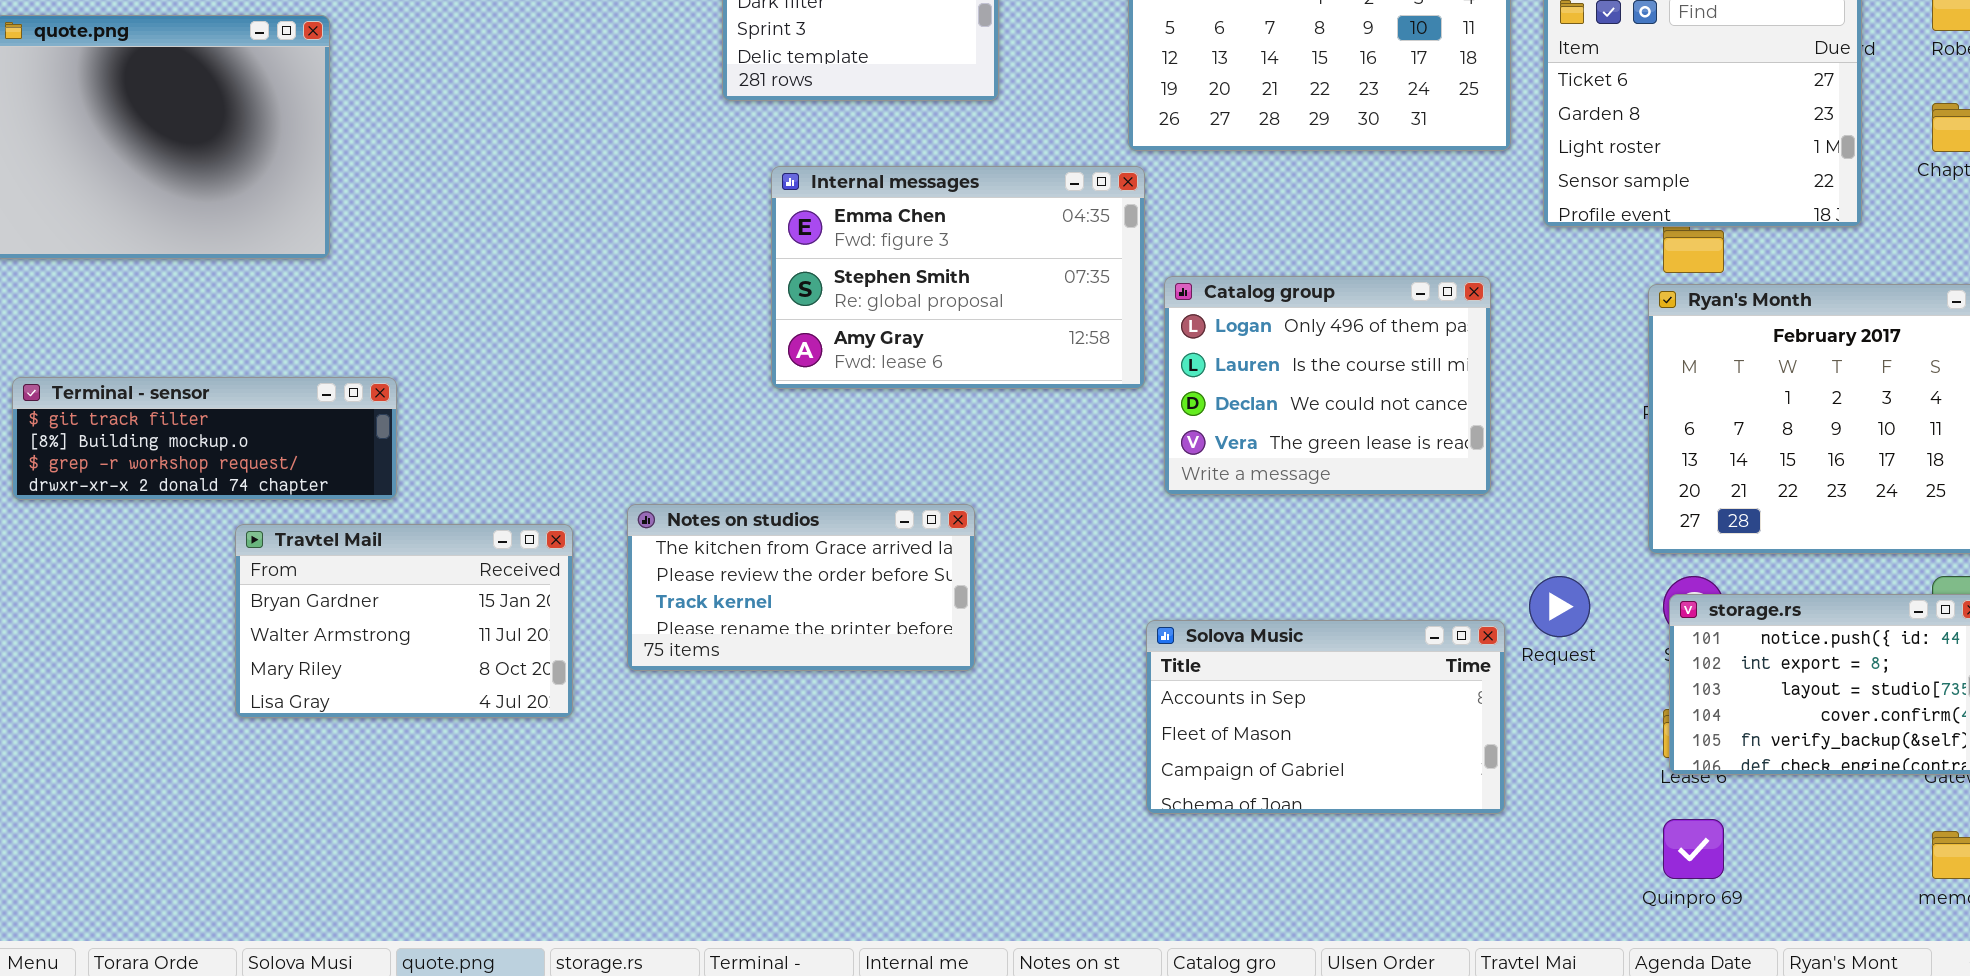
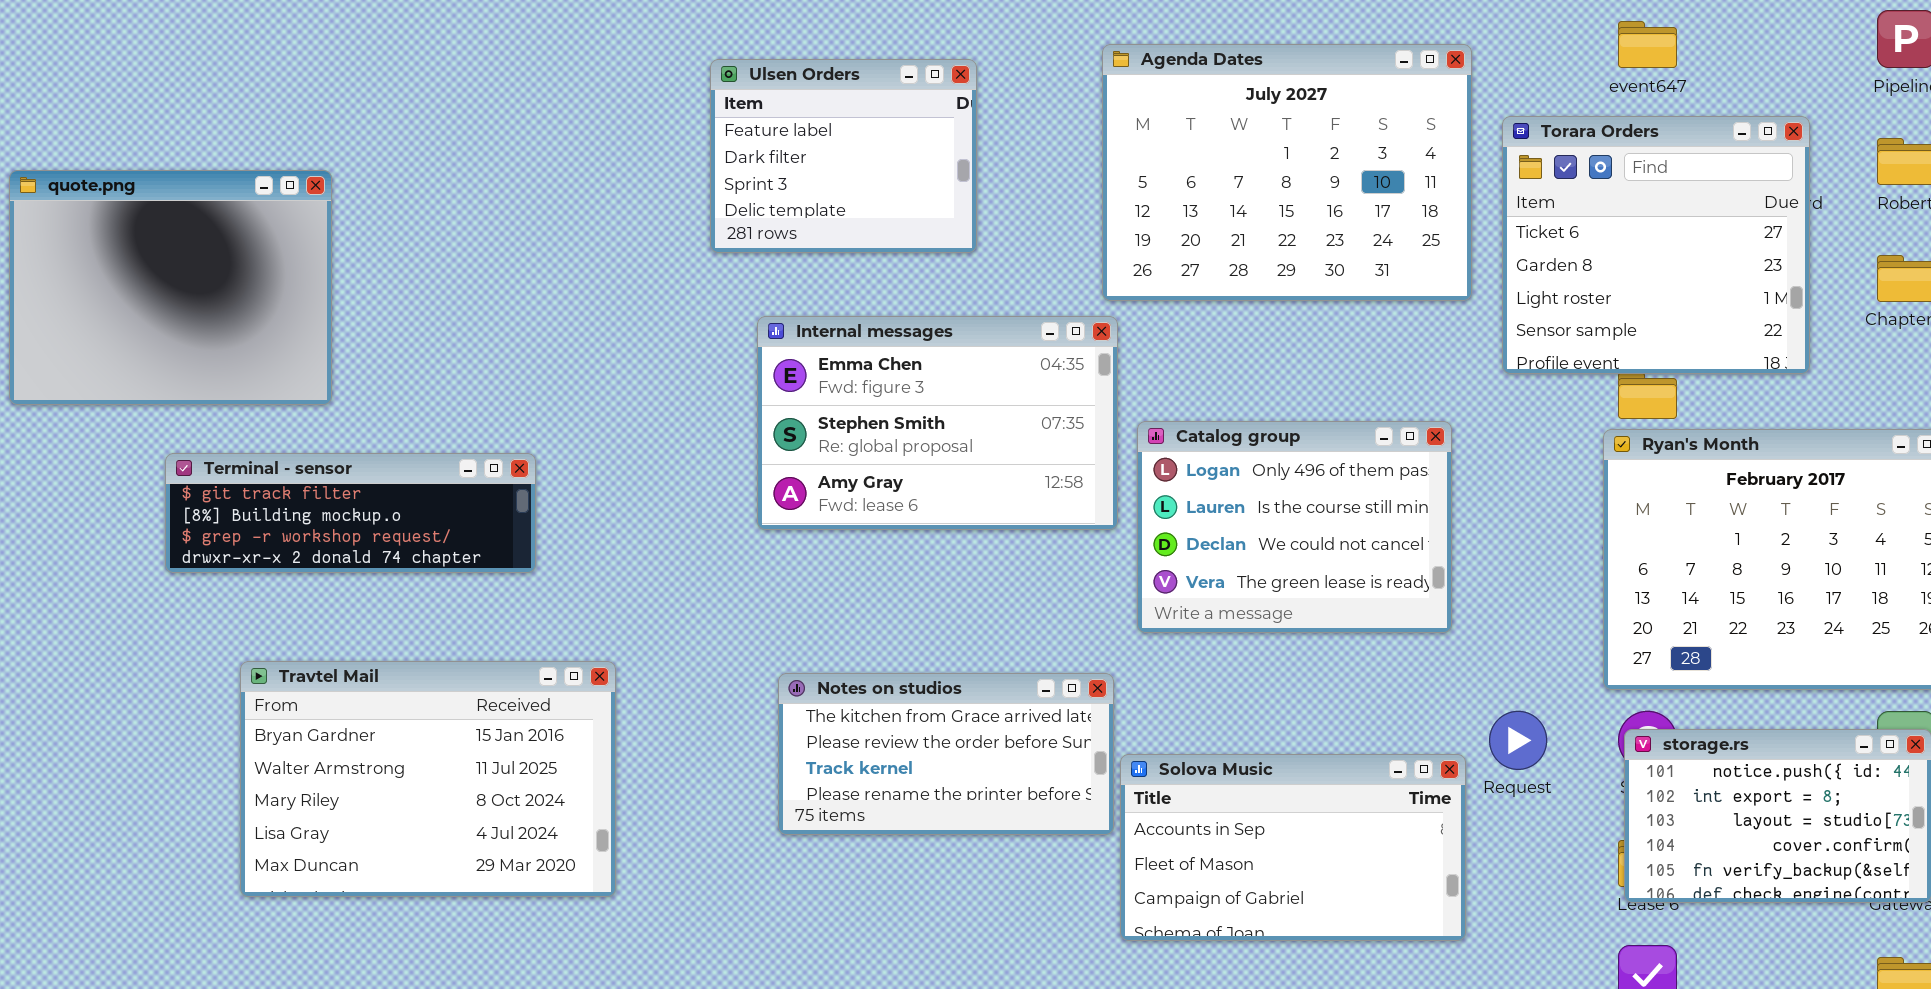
Terminal - sensor: [12,377,397,500] -> [165,453,536,573], moved
Notes on studios: [627,504,975,671] -> [778,673,1114,835], moved
Travtel Mail: [235,524,573,718] -> [240,661,616,897], resized

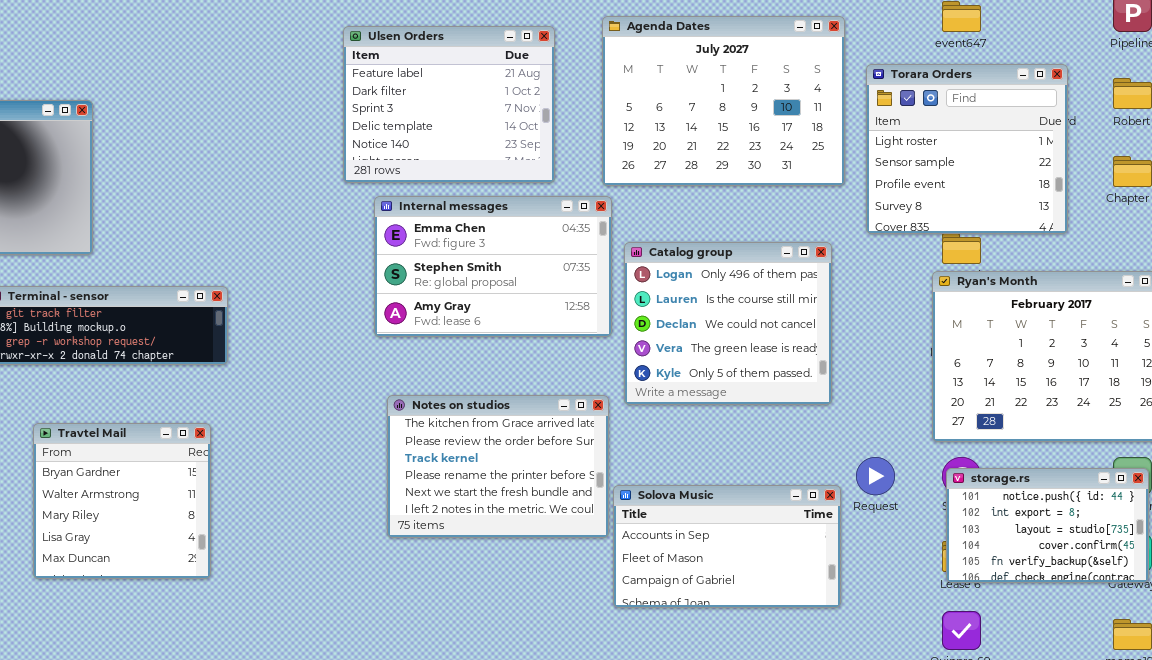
Ulsen Orders: [710,59,977,253] -> [343,26,555,183], resized
Torara Orders: [1502,116,1810,374] -> [866,64,1068,234], scrolled down 2 rows
Catalog group: [1137,421,1452,633] -> [624,242,832,405], resized
Travtel Mail: [240,661,616,897] -> [33,423,211,579], resized
Notes on studios: [778,673,1114,835] -> [387,395,609,538], resized

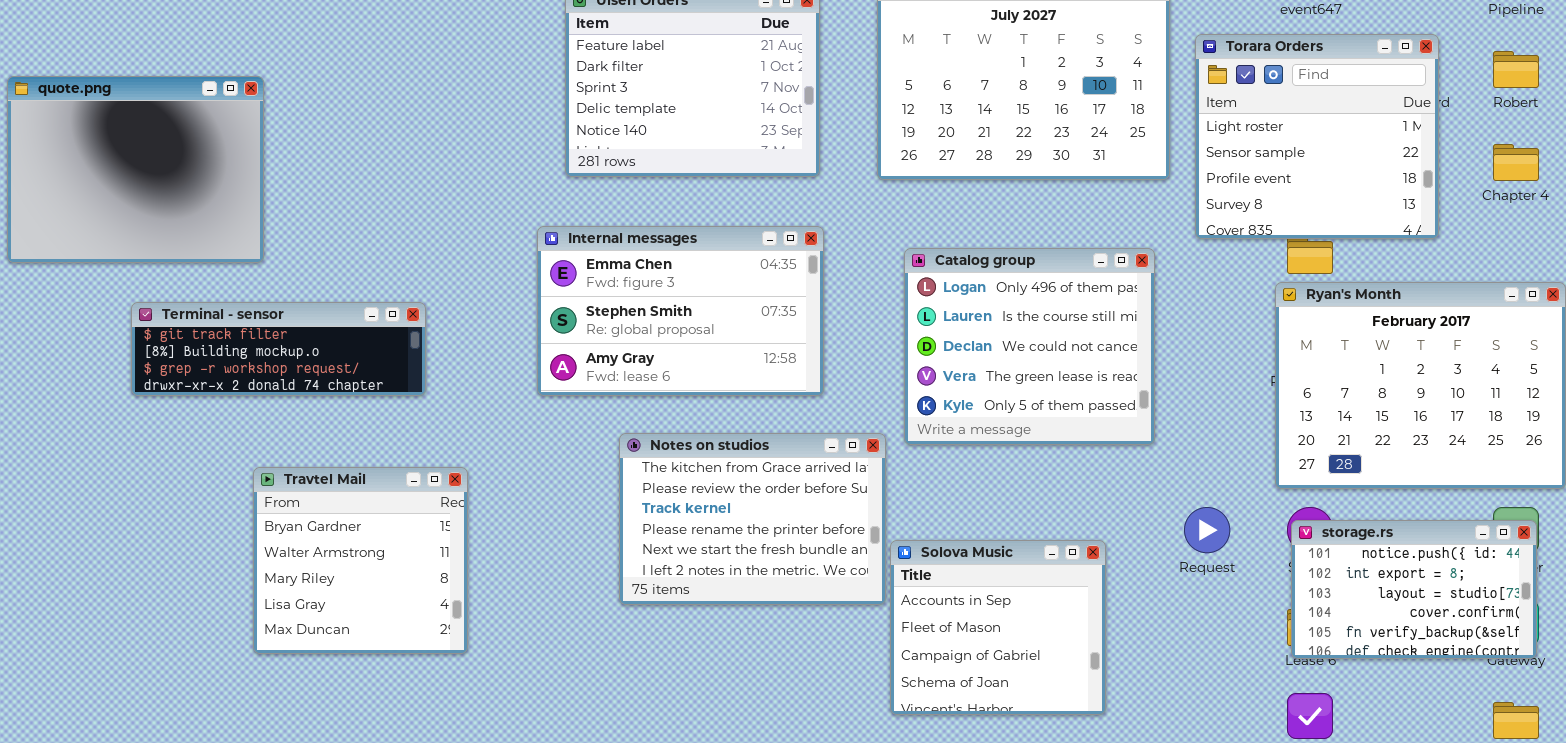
Internal messages: [374,196,612,337] -> [537,226,824,396], moved
Travtel Mail: [33,423,211,579] -> [253,467,468,654], moved
Solova Music: [613,485,841,608] -> [890,540,1106,715], resized

